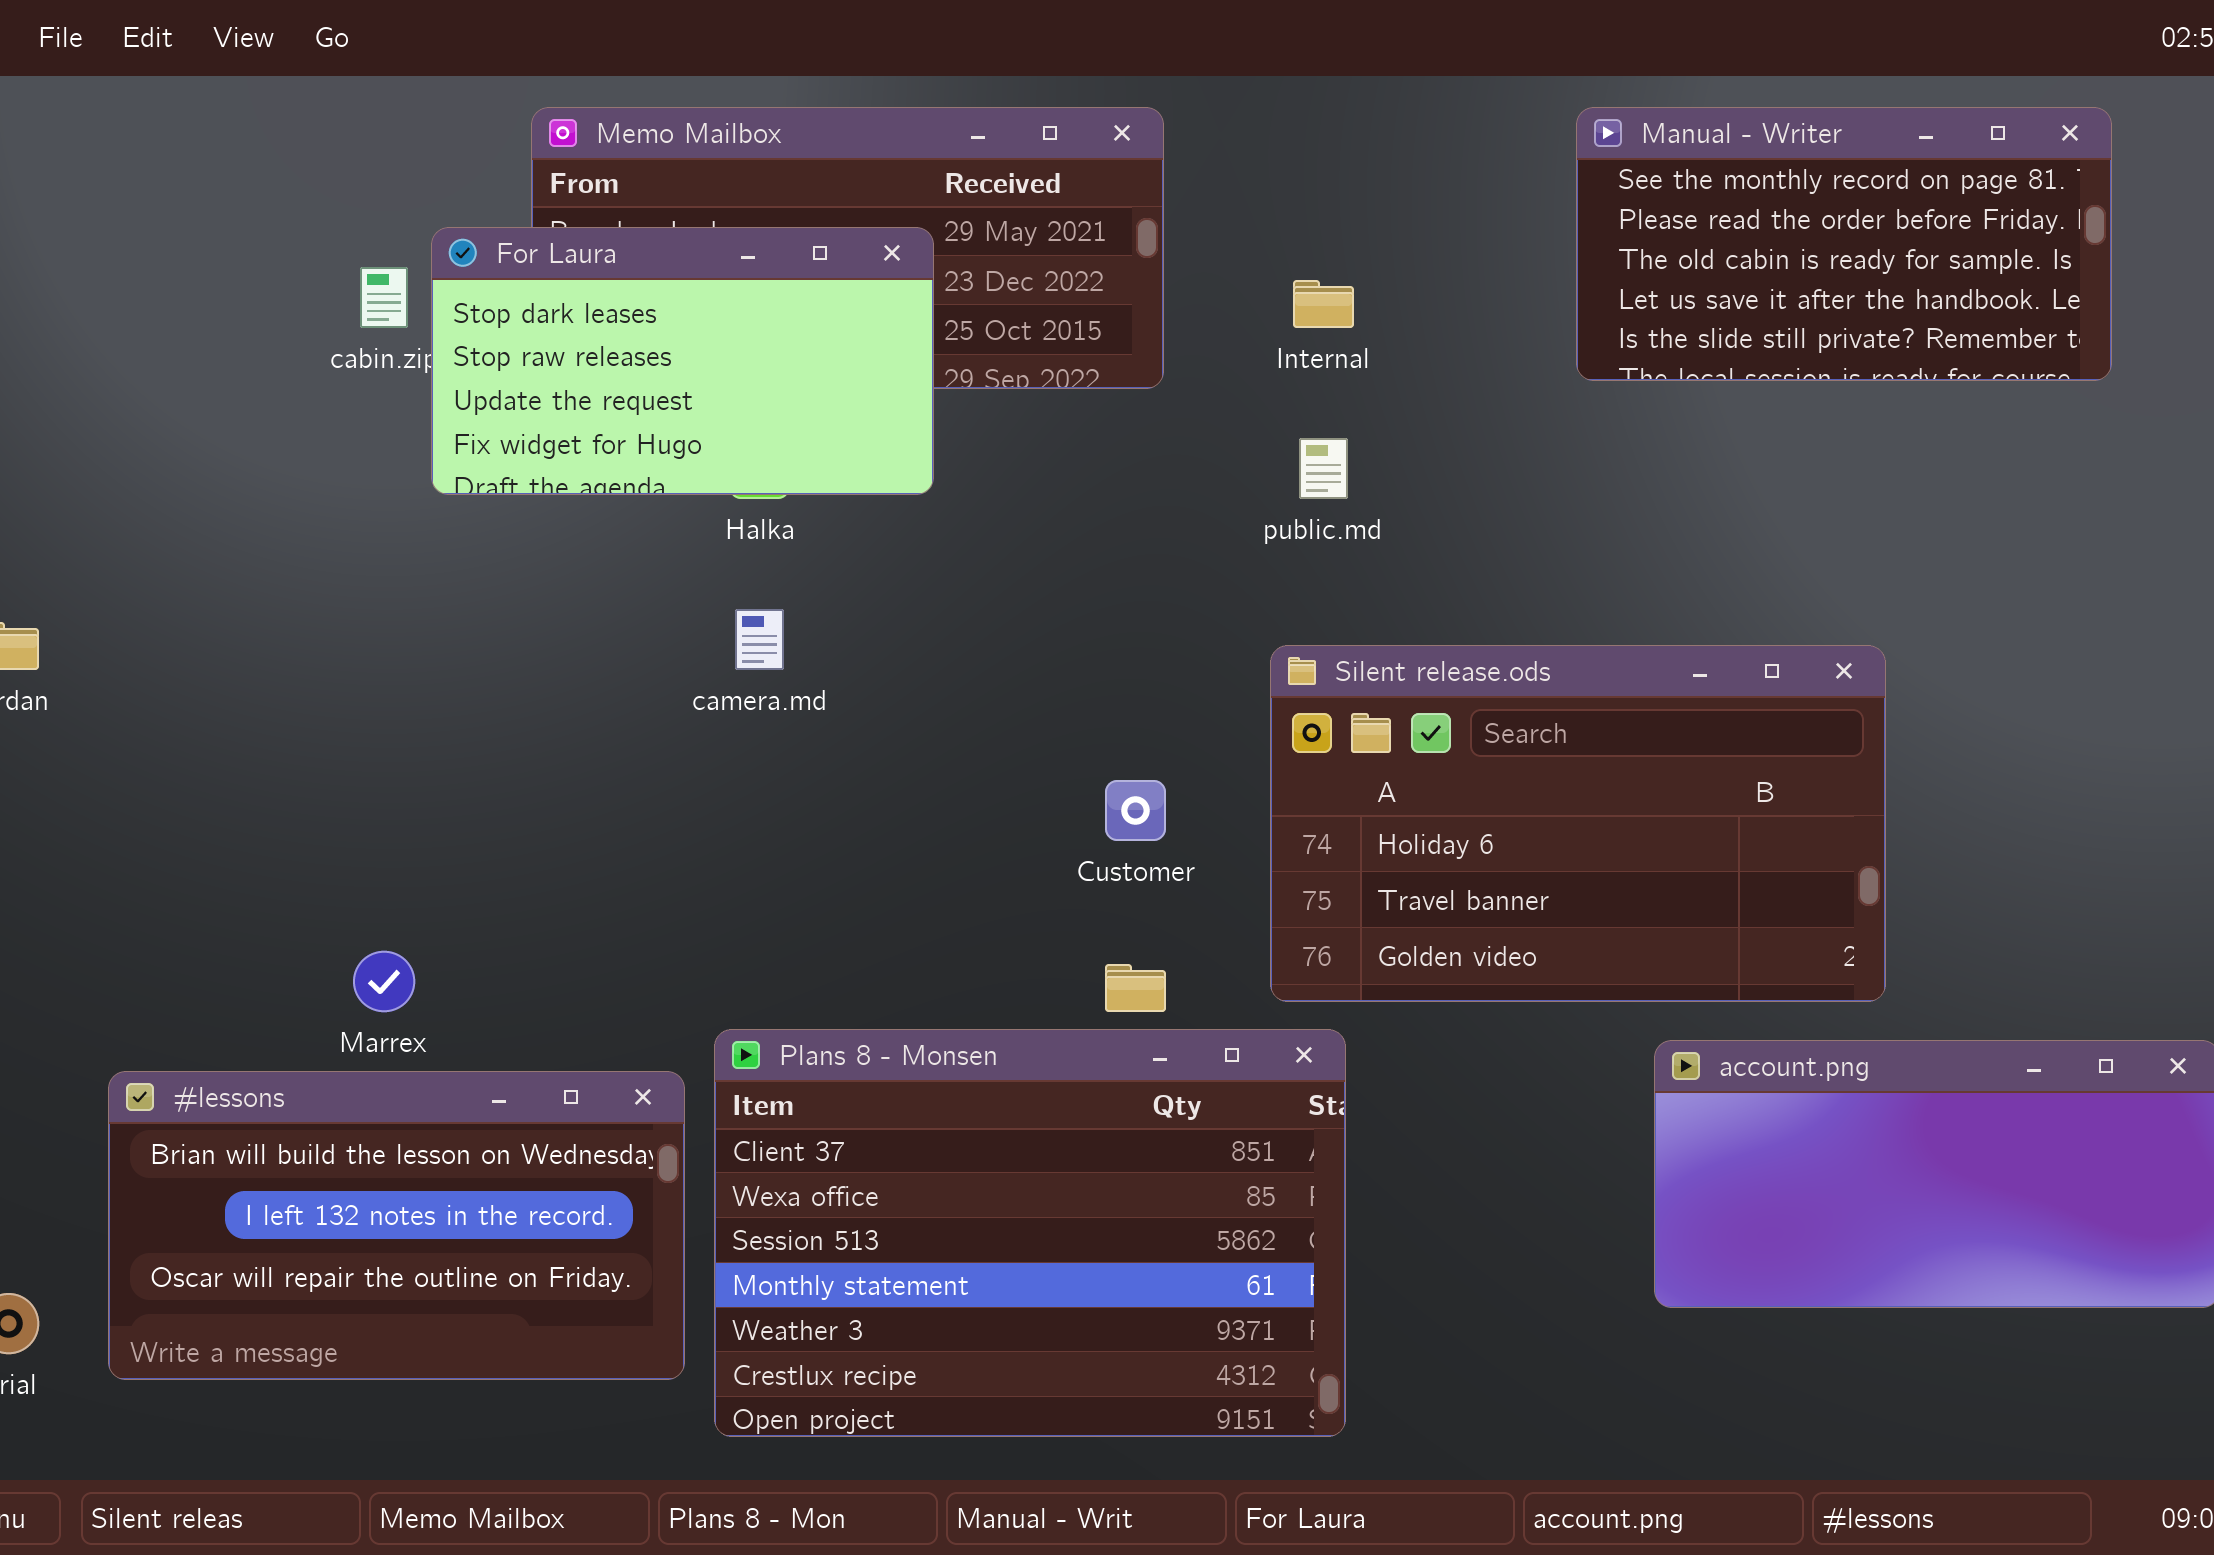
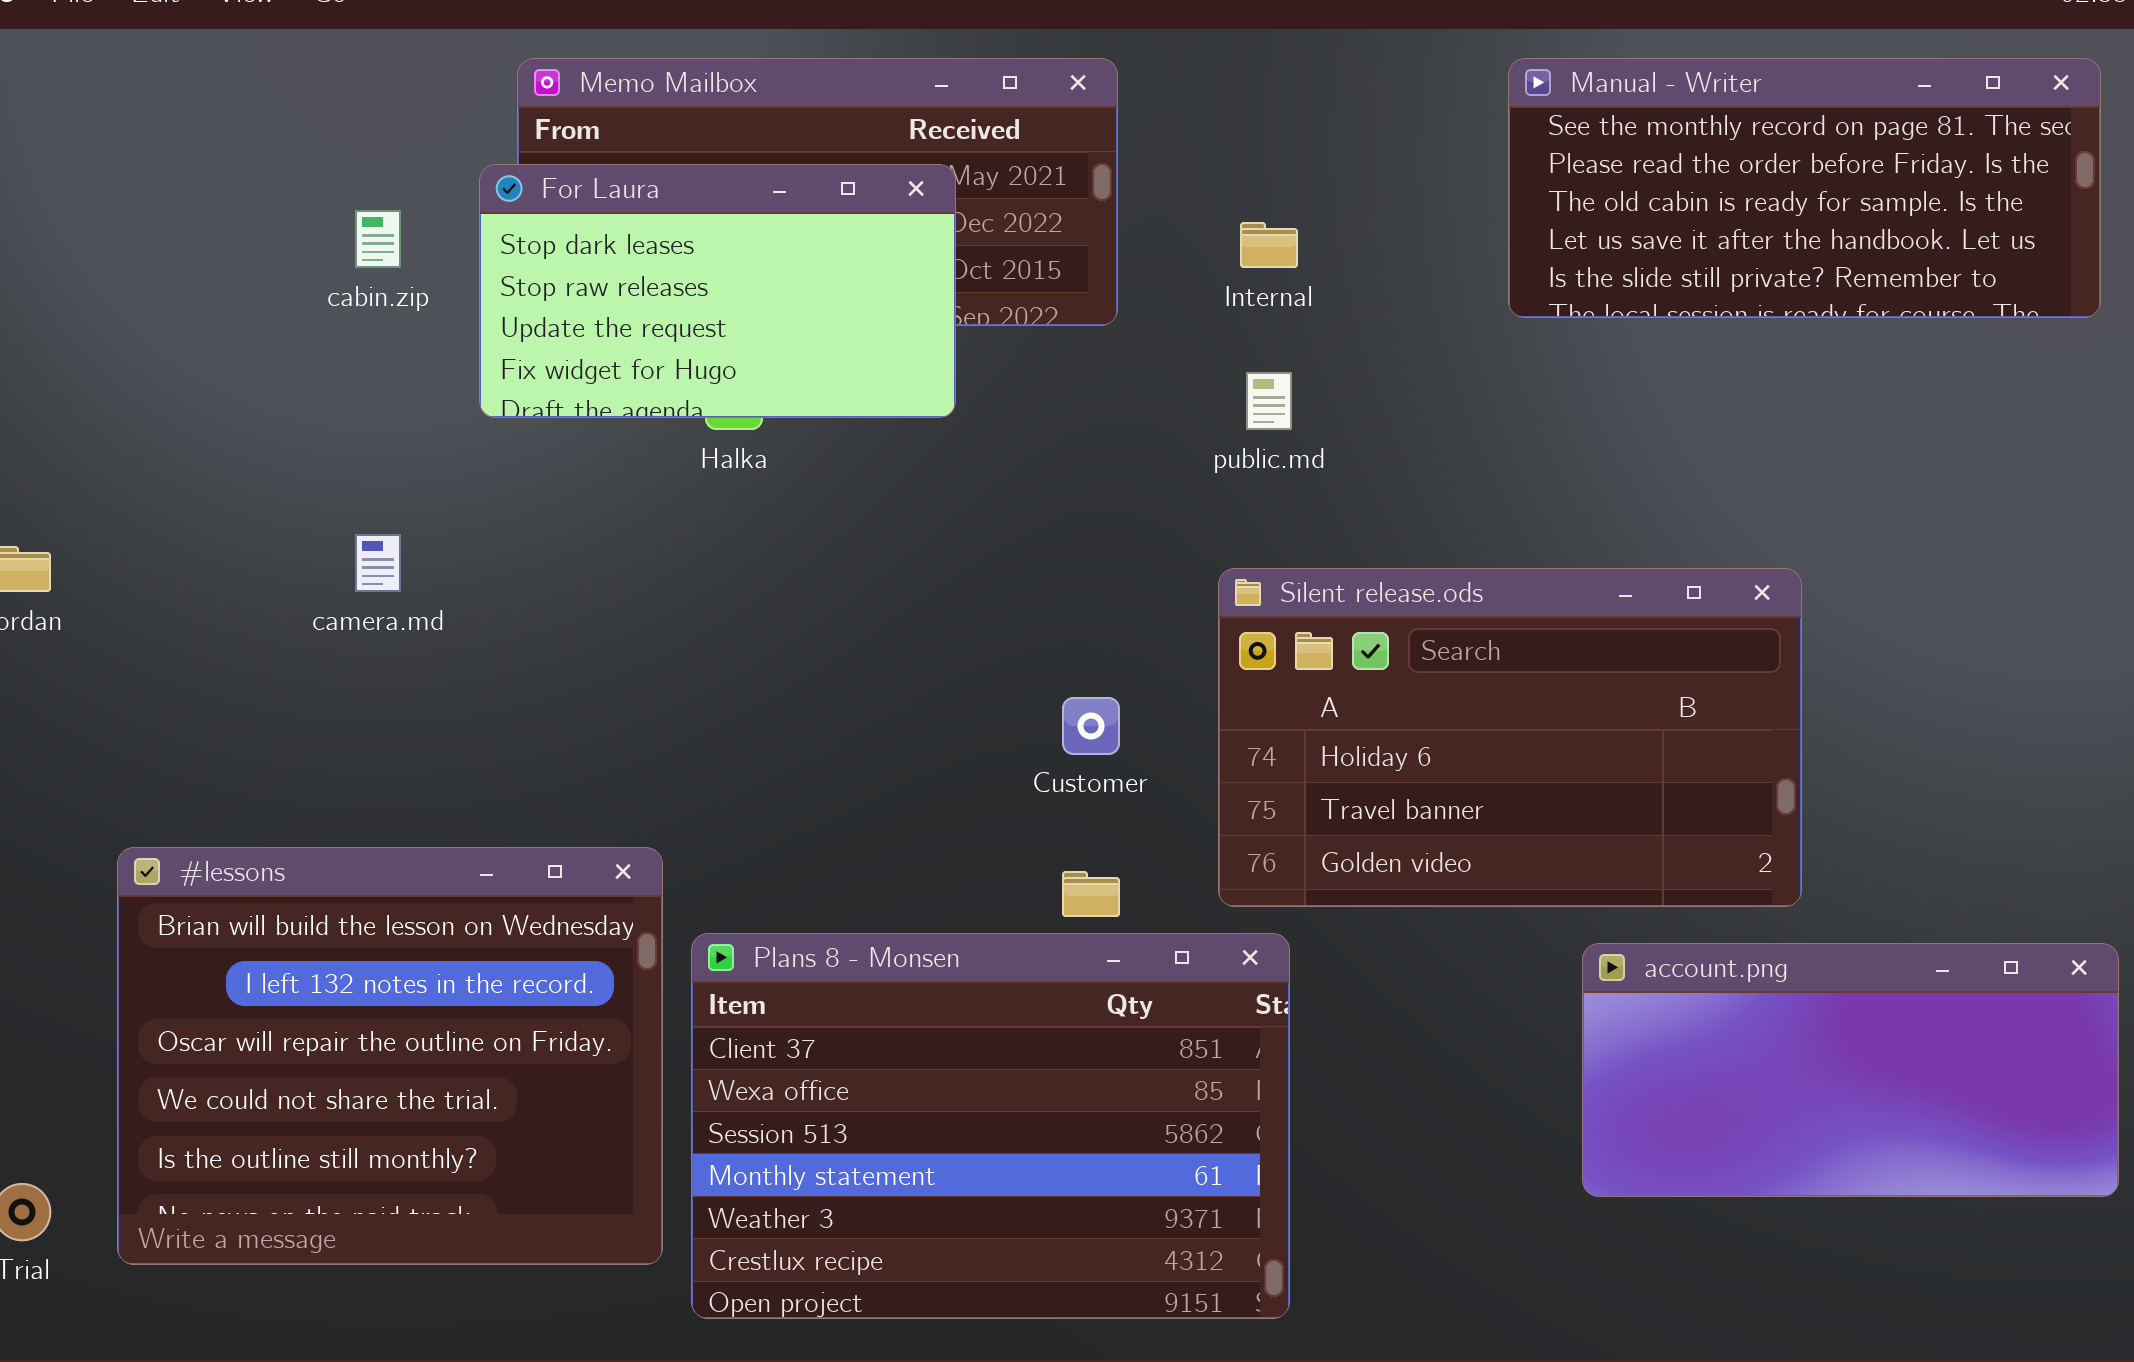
Manual - Writer: [1576,107,2112,381] -> [1508,58,2101,318], resized
For Laura: [431,227,934,495] -> [479,164,956,418], moved
camera.md: [735,609,784,670] -> [355,534,401,592], moved
#lessons: [108,1071,685,1380] -> [117,847,663,1265], resized

